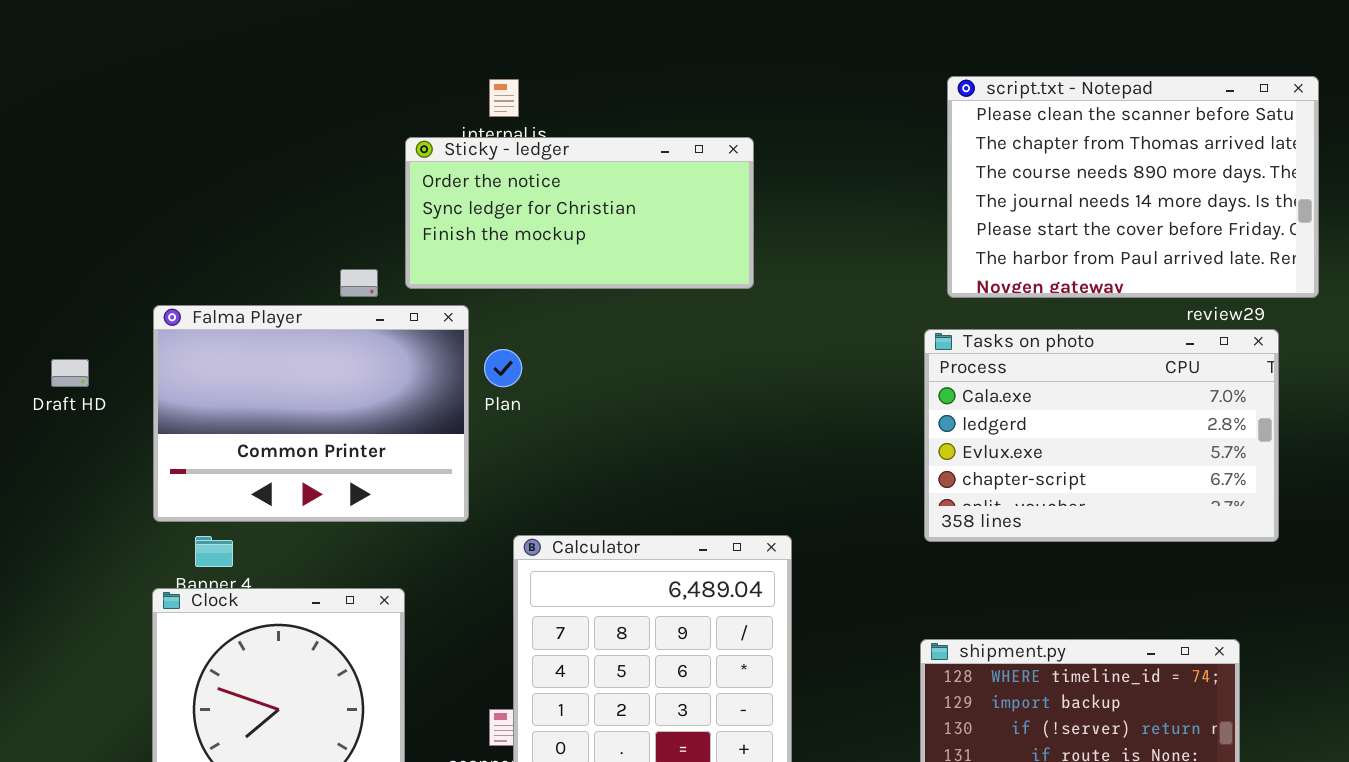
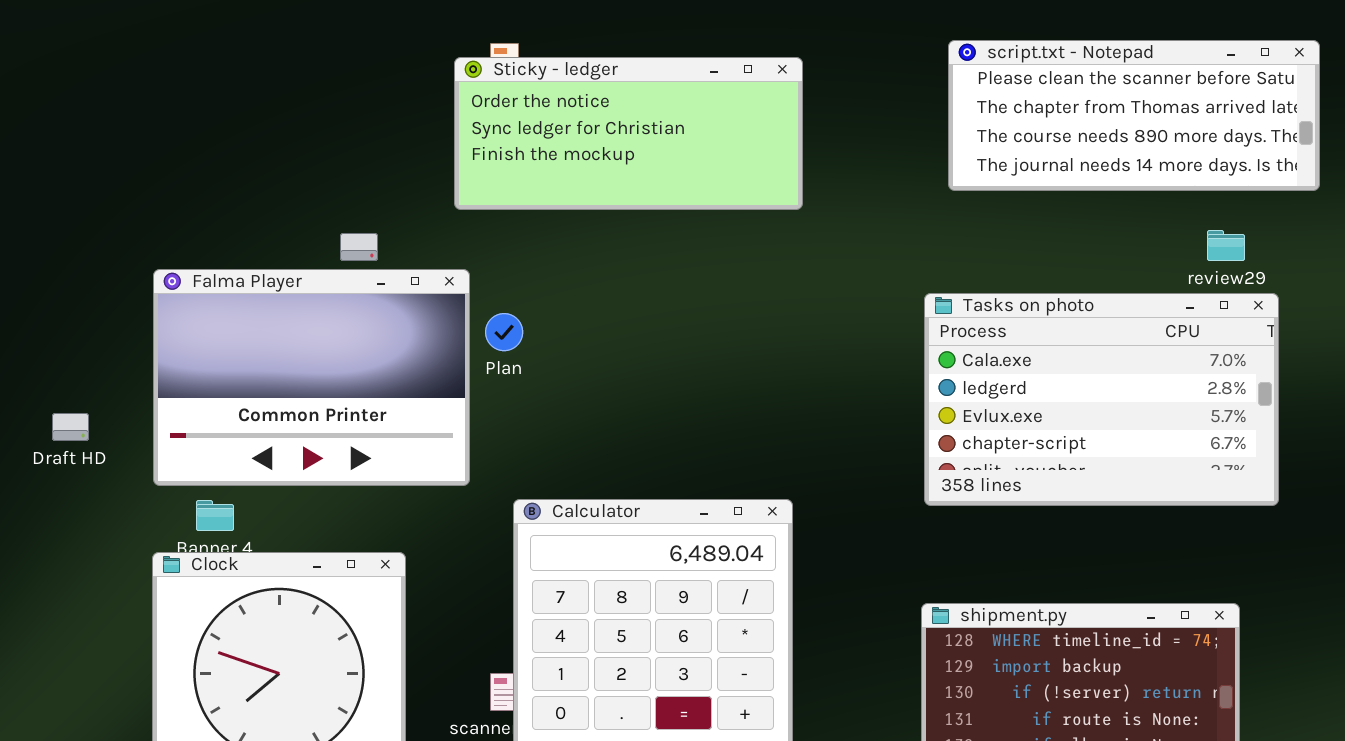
script.txt - Notepad: [947,76,1319,298] -> [948,40,1320,191], resized
Sticky - ledger: [405,137,754,289] -> [454,57,803,210], moved
Draft HD: [51,359,89,387] -> [52,413,89,441], moved

